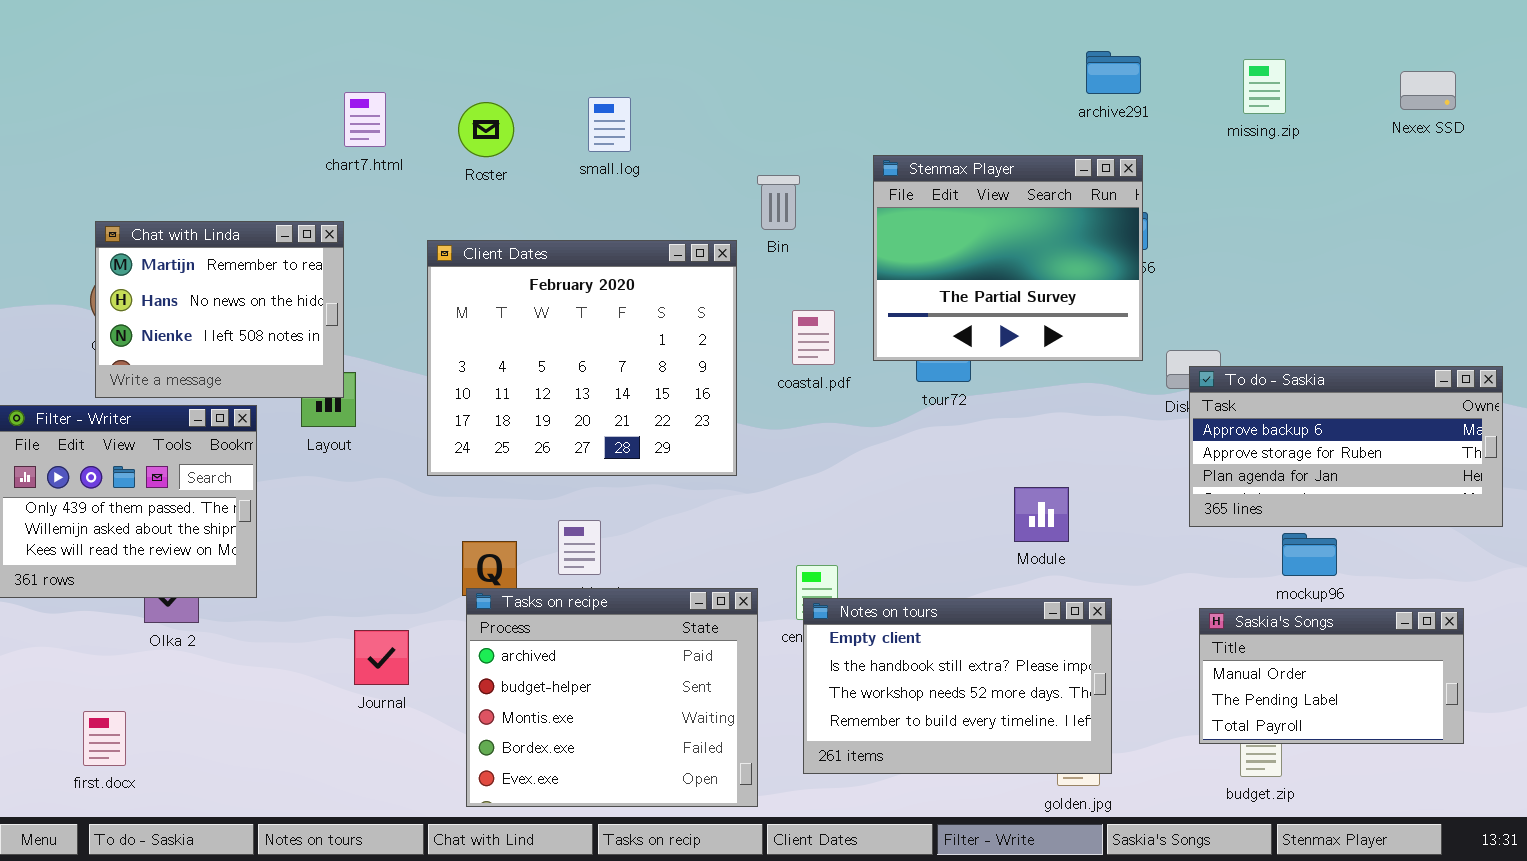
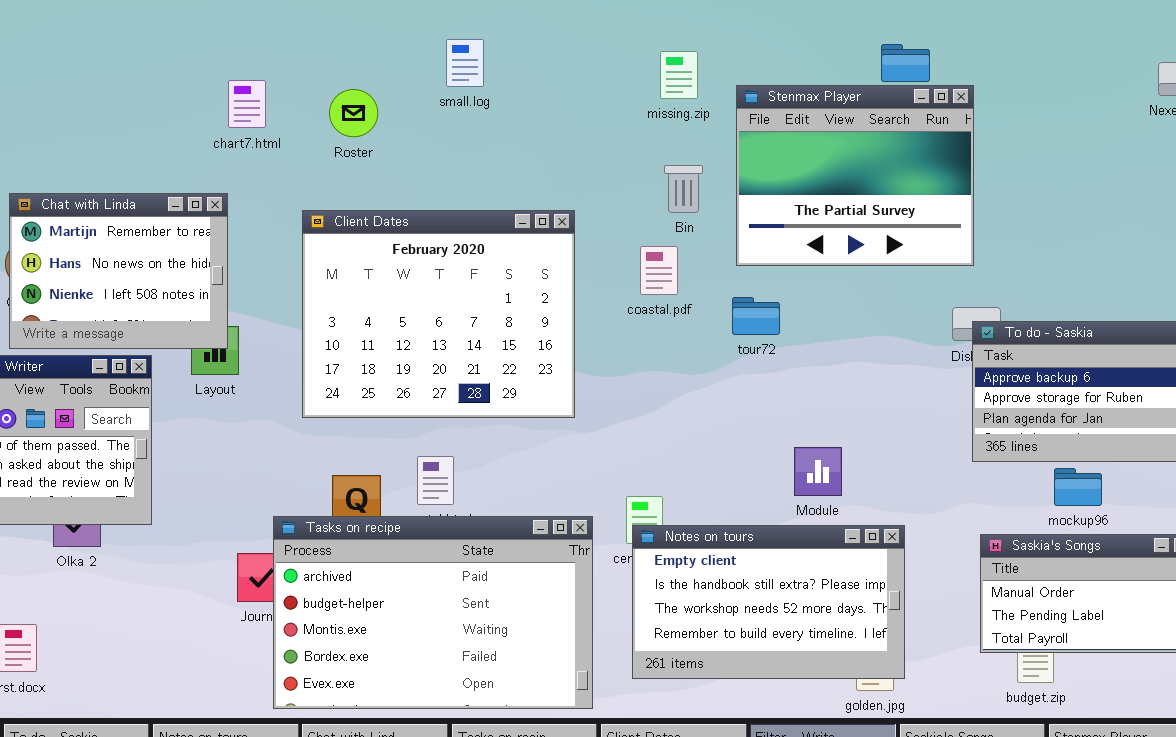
missing.zip: [1243,59,1286,114] -> [660,51,698,99], moved
small.log: [588,97,631,152] -> [446,39,484,87], moved
Stenmax Player: [873,155,1143,361] -> [736,85,974,266], moved
Bin: [757,175,800,230] -> [664,165,703,213], moved
coastal.pdf: [792,310,835,365] -> [640,246,678,295], moved
Module: [1014,487,1069,542] -> [794,447,842,496], moved
Tasks on recipe: [466,588,758,807] -> [273,516,593,709], resized

